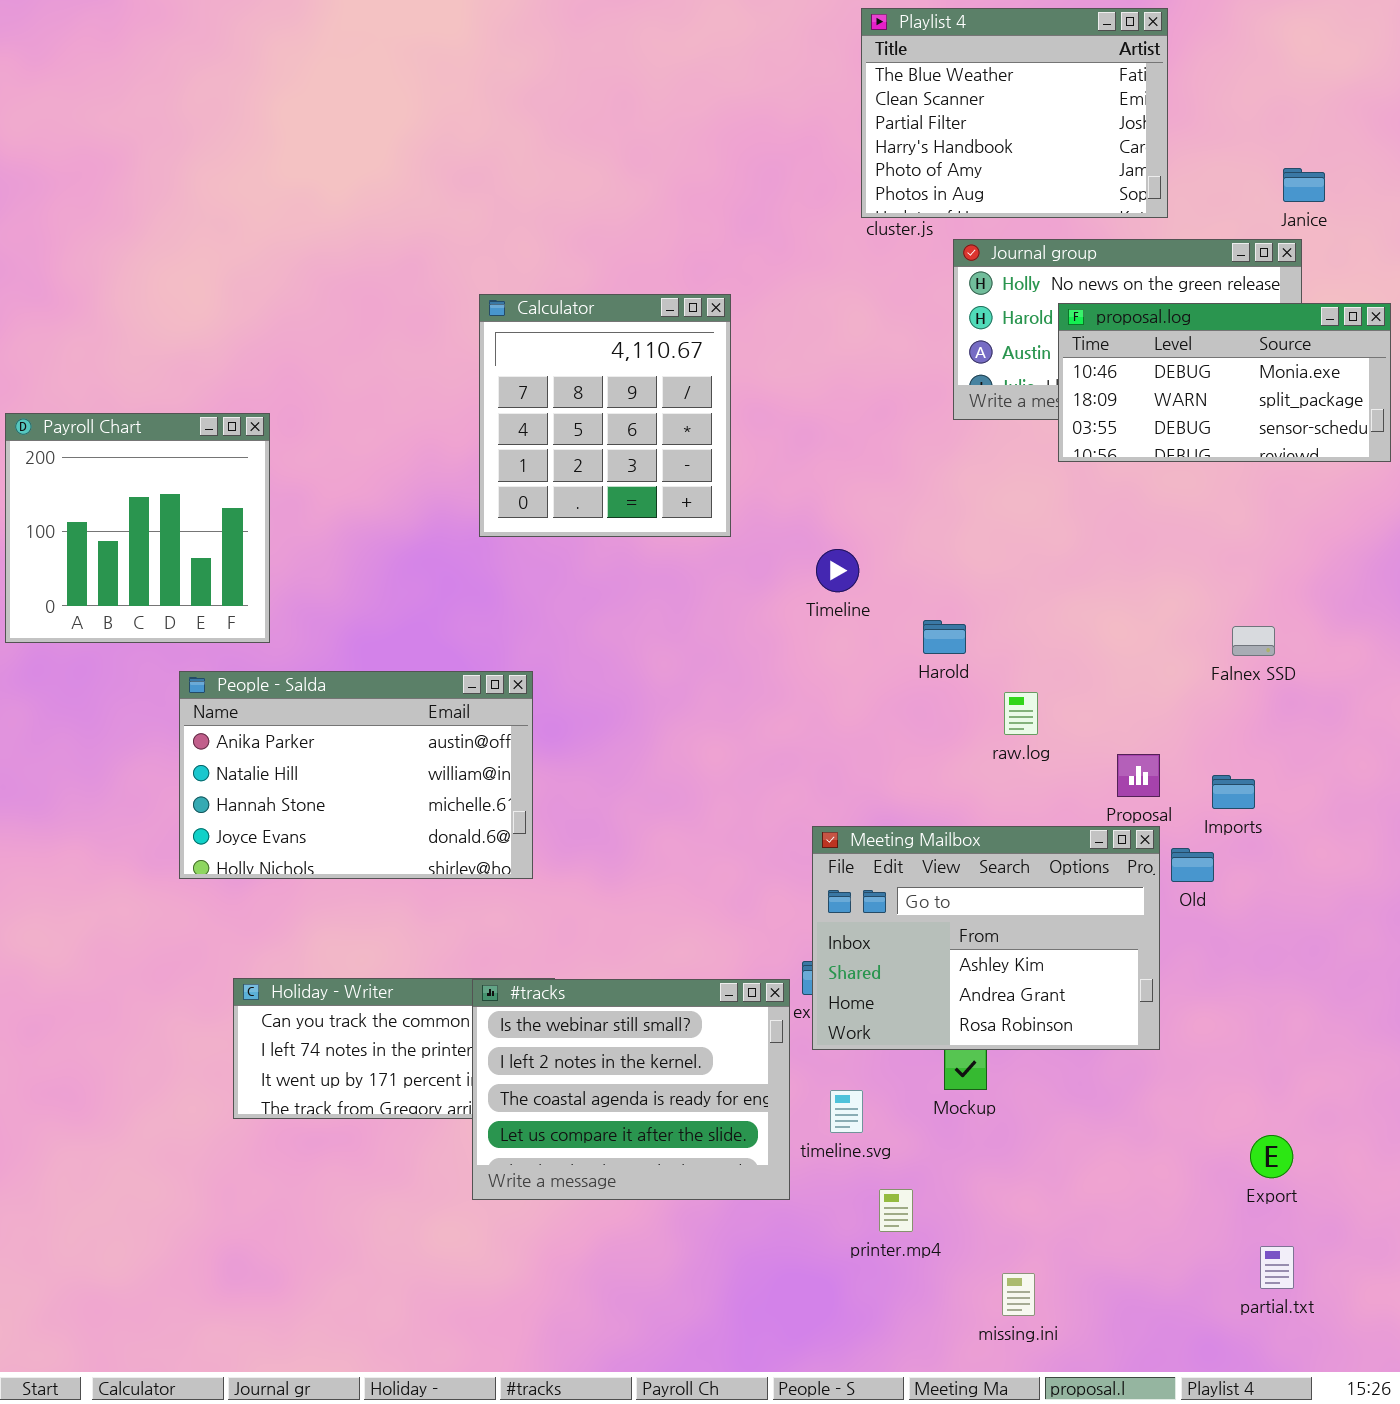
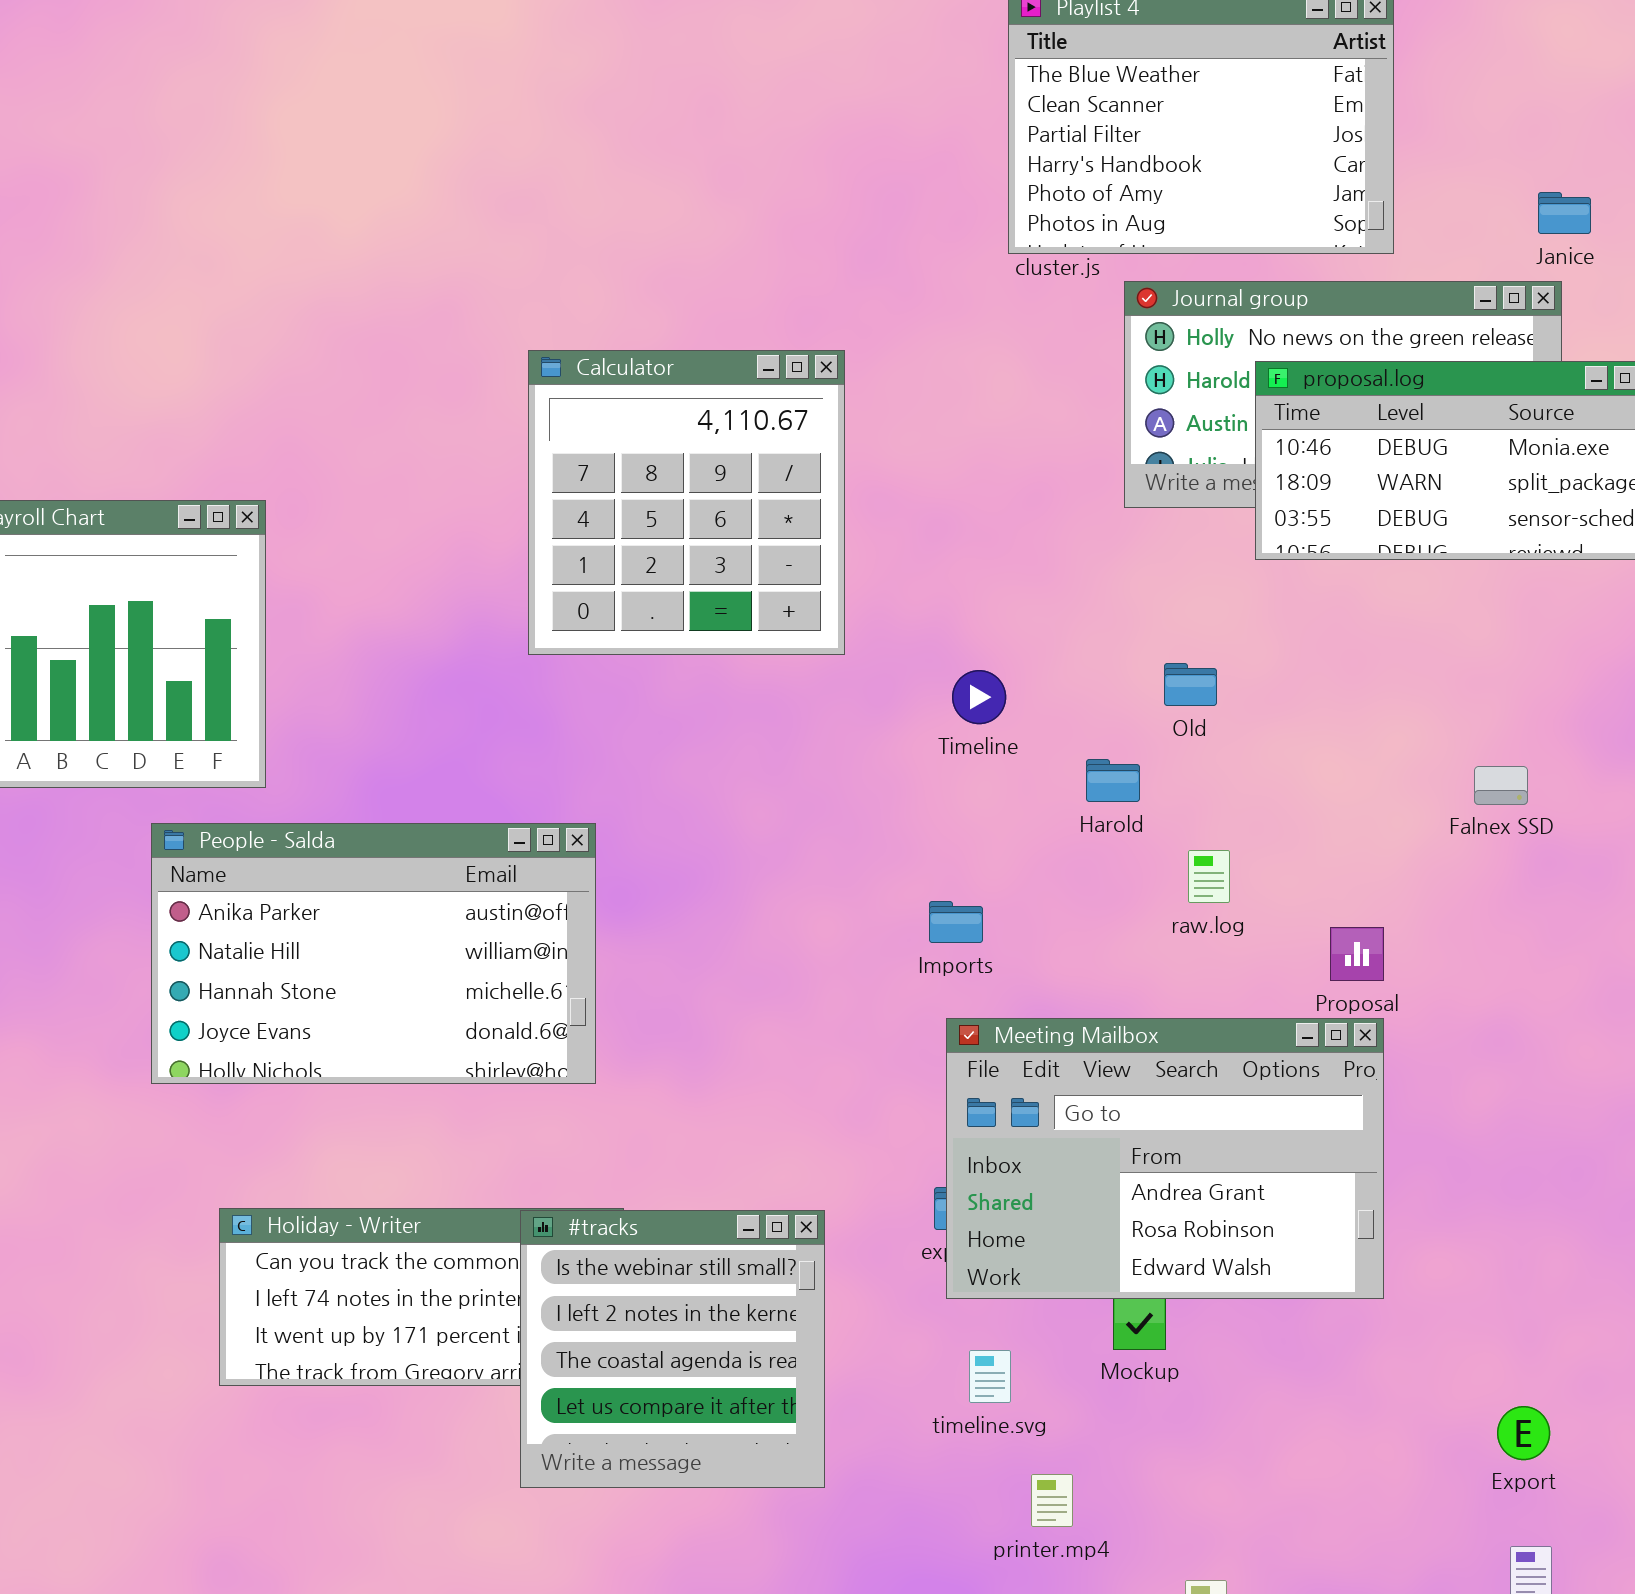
Imports: [1212,775,1255,809] -> [929,901,983,943], moved
Meeting Mailbox: [812,826,1160,1050] -> [946,1018,1384,1299], scrolled down 1 row
Old: [1171,848,1214,882] -> [1164,663,1217,706], moved
#tracks: [472,979,790,1200] -> [520,1210,825,1488], resized

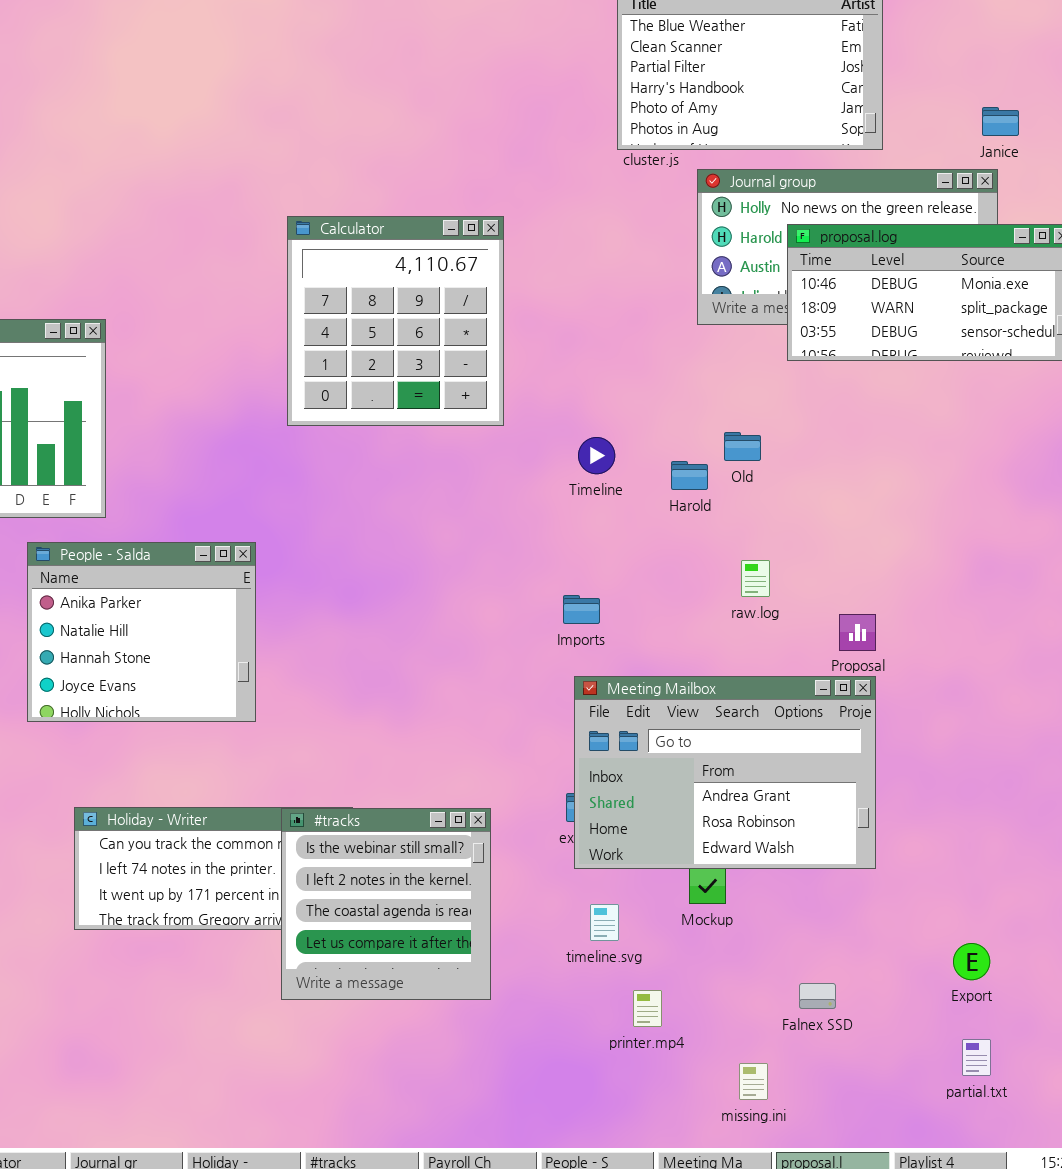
Harold: [1086,759,1140,802] -> [671,461,708,490], moved
Falnex SSD: [1474,766,1528,805] -> [799,983,836,1009], moved
People - Salda: [151,823,596,1084] -> [27,542,256,722], resized

